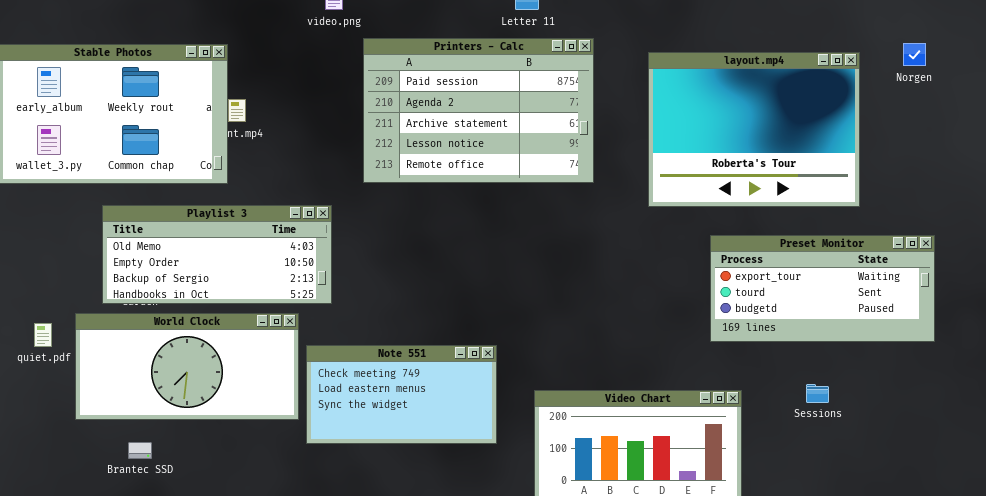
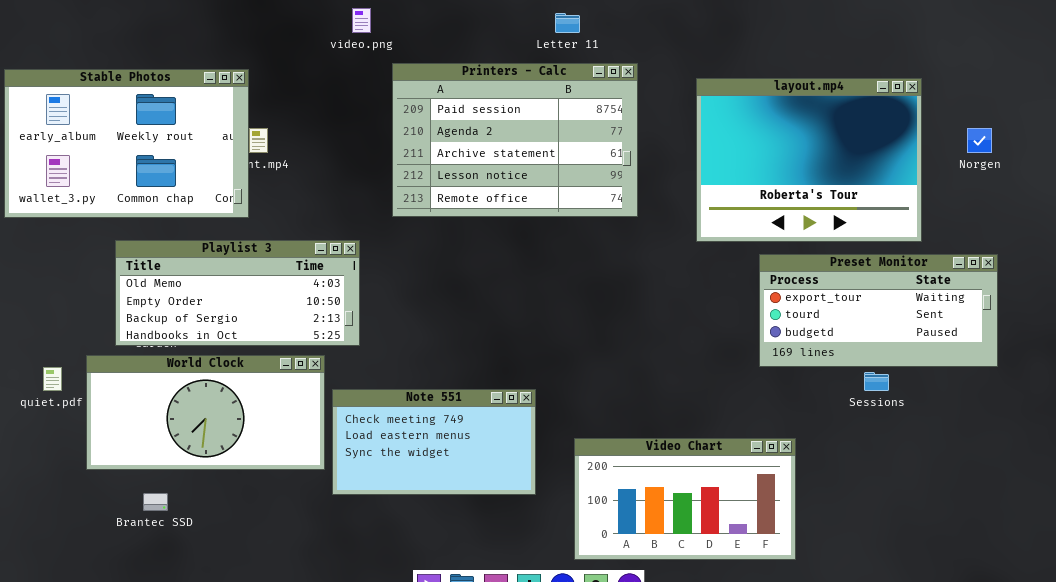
Norgen: [903,43,926,66] -> [967,128,992,153], moved
Preset Monitor: [710,235,935,342] -> [759,254,998,367], moved
Sessions: [806,384,829,403] -> [864,372,889,391], moved

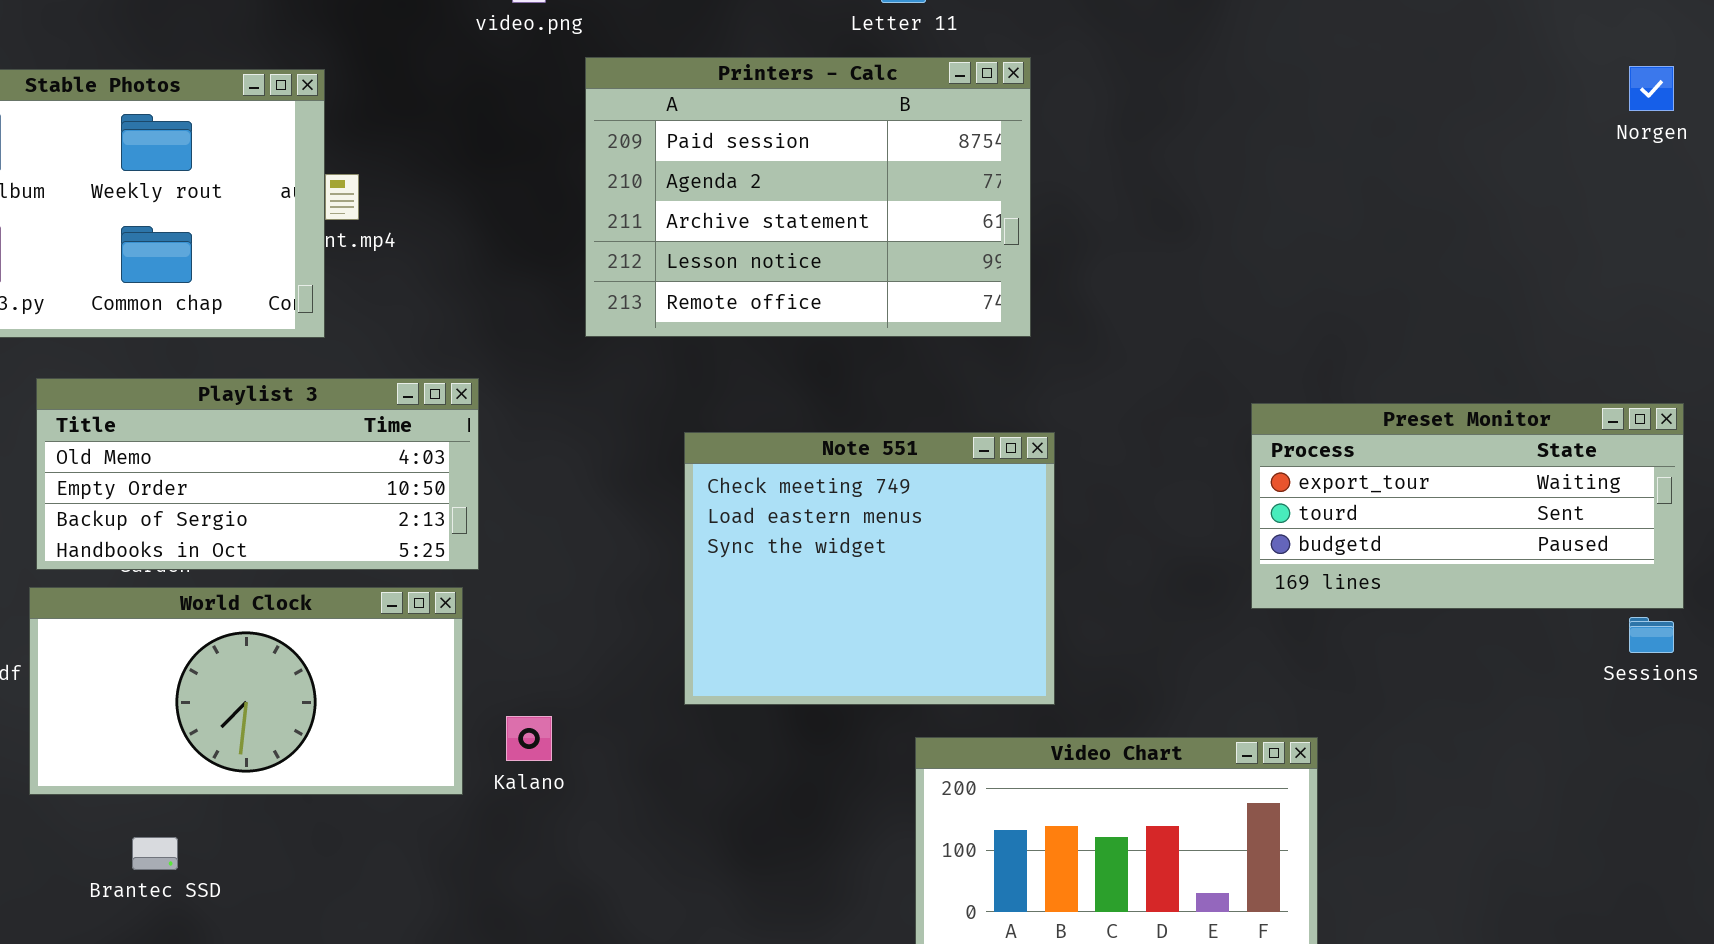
layout.mp4: [696,78,922,242] -> none, closed
Norgen: [967,128,992,153] -> [1629,66,1674,111], moved
Playlist 3: [115,240,360,346] -> [36,378,479,570], moved
Sessions: [864,372,889,391] -> [1629,617,1674,653], moved
Note 551: [332,389,536,495] -> [684,432,1055,705], moved, resized

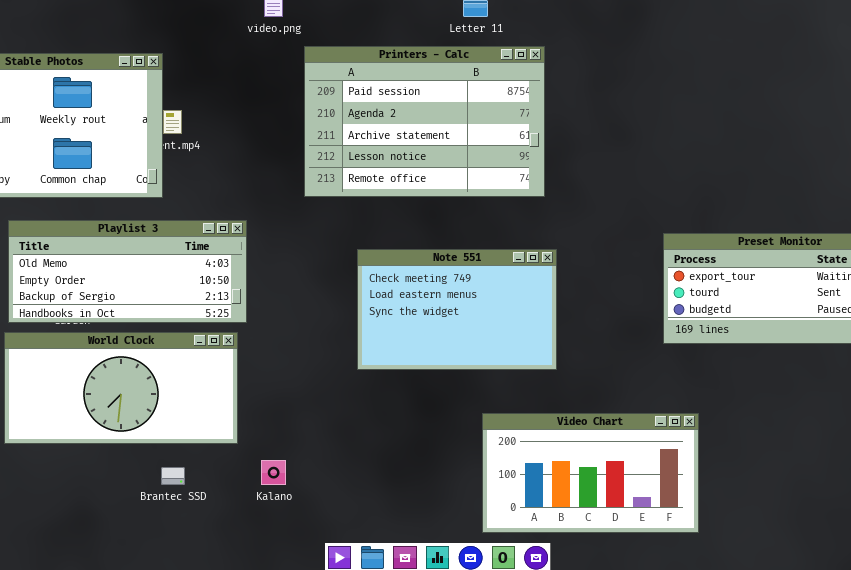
Note 551: [684,432,1055,705] -> [357,249,557,370], resized
Kalano: [506,716,552,761] -> [261,460,286,485], moved
Brantec SSD: [132,837,178,870] -> [161,467,185,485], moved

